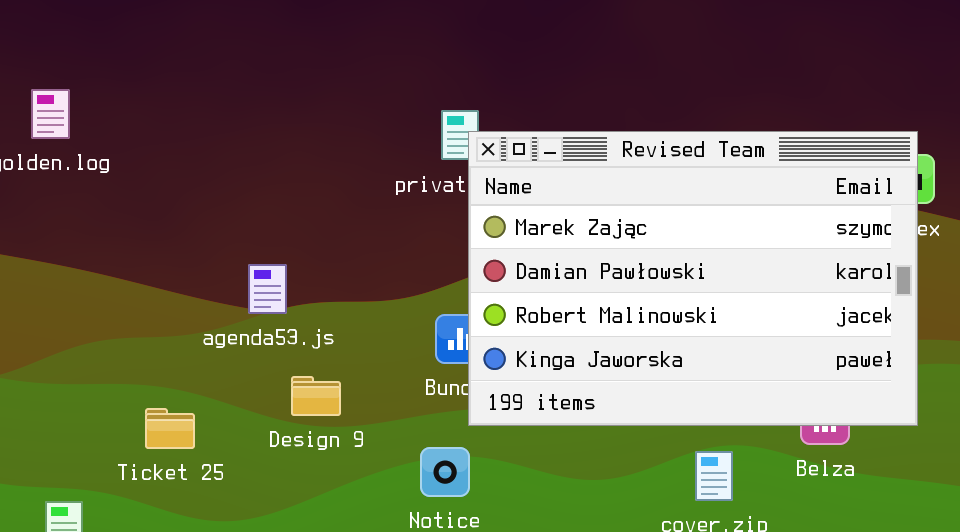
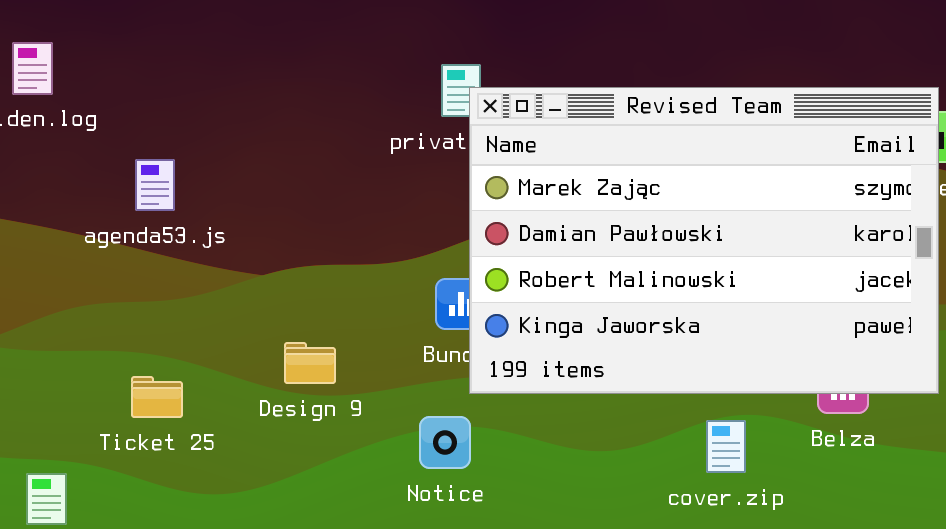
agenda53.js: [248,264,287,314] -> [135,159,175,211], moved

